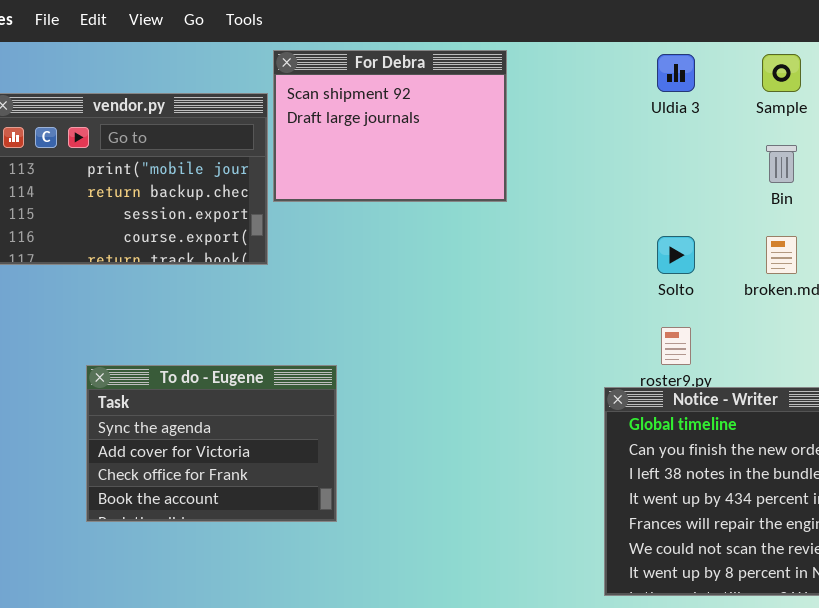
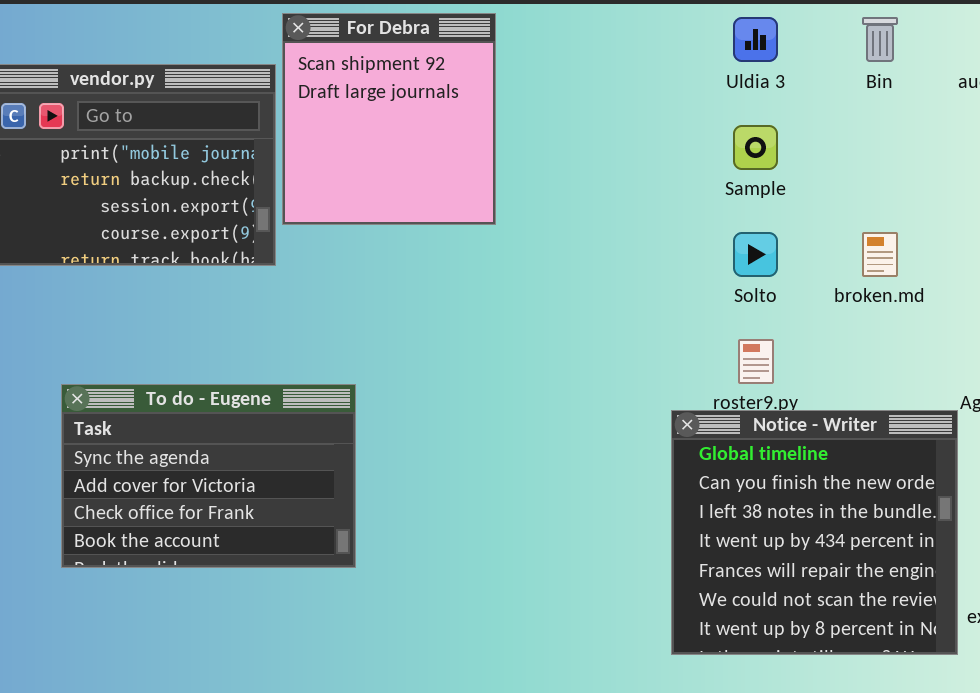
For Debra: [273,50,507,202] -> [282,13,496,225], resized
Sample: [762,54,801,92] -> [733,125,778,170], moved
Bin: [766,145,797,183] -> [862,17,898,62], moved

